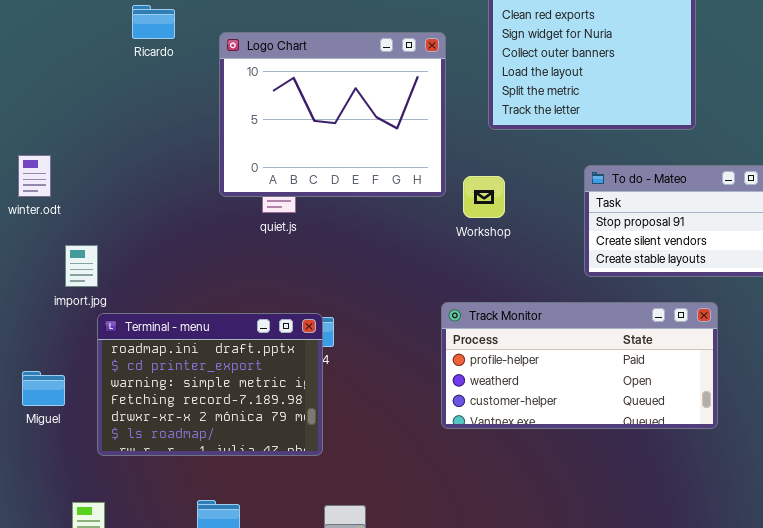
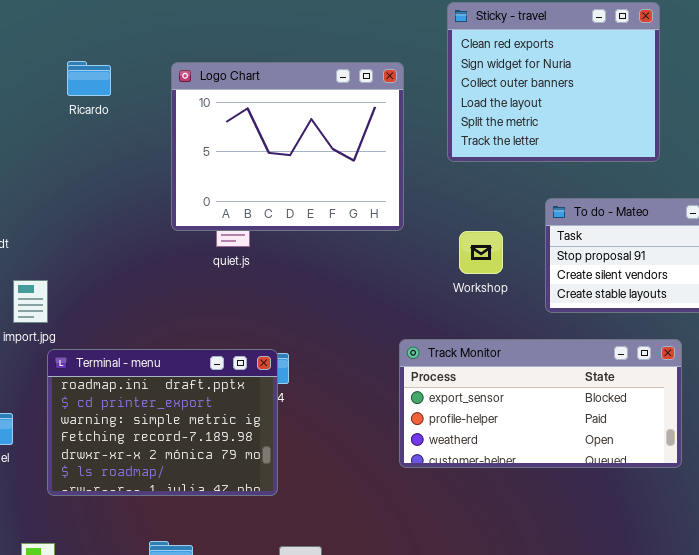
Ricardo: [132,5,175,39] -> [67,61,111,96], moved
Workshop: [463,176,505,218] -> [459,231,503,274], moved
Track Monitor: [441,302,718,429] -> [399,339,682,468], scrolled up 1 row

